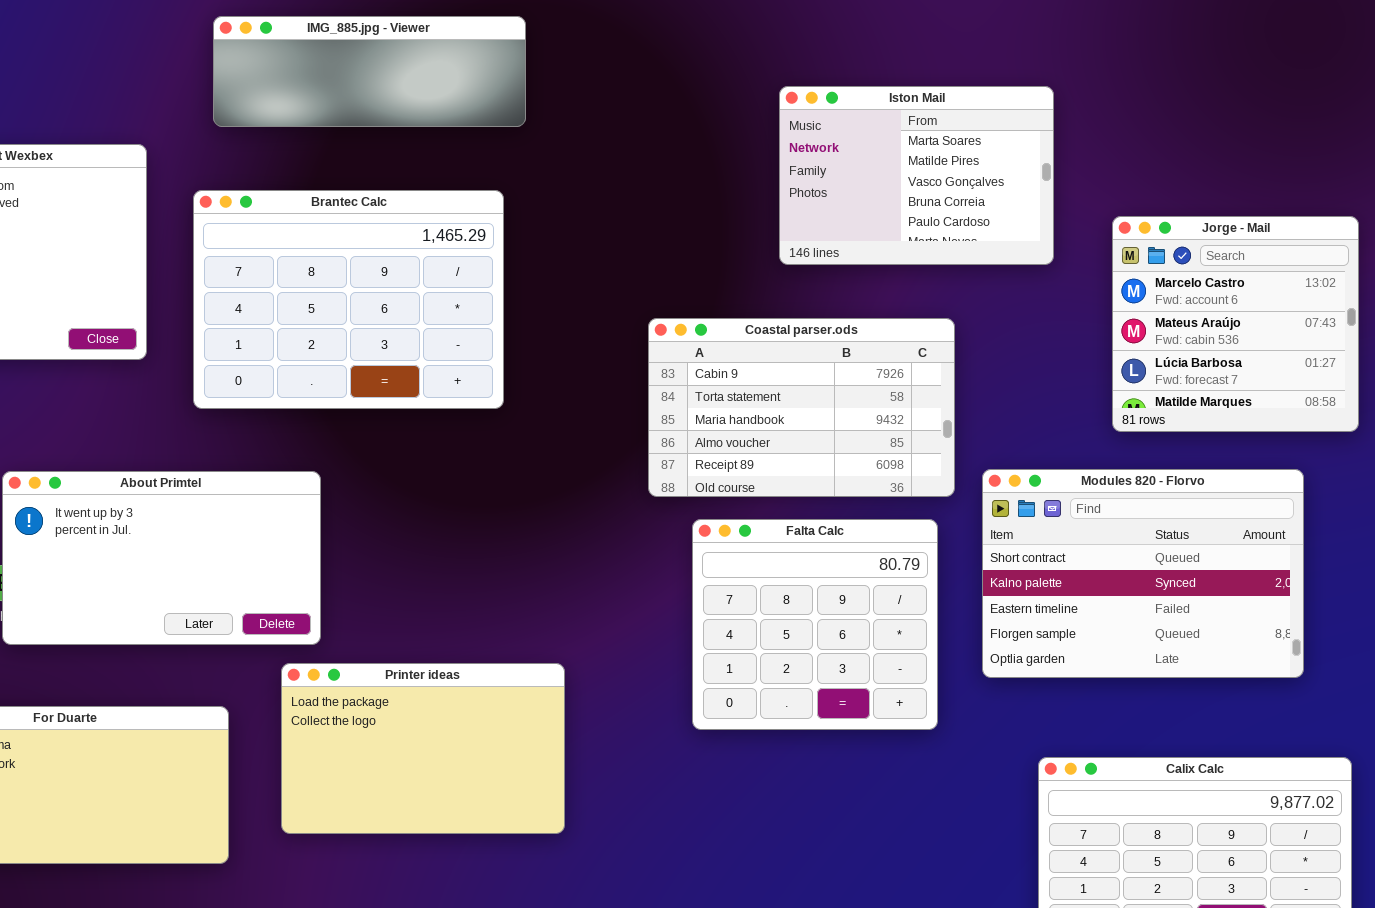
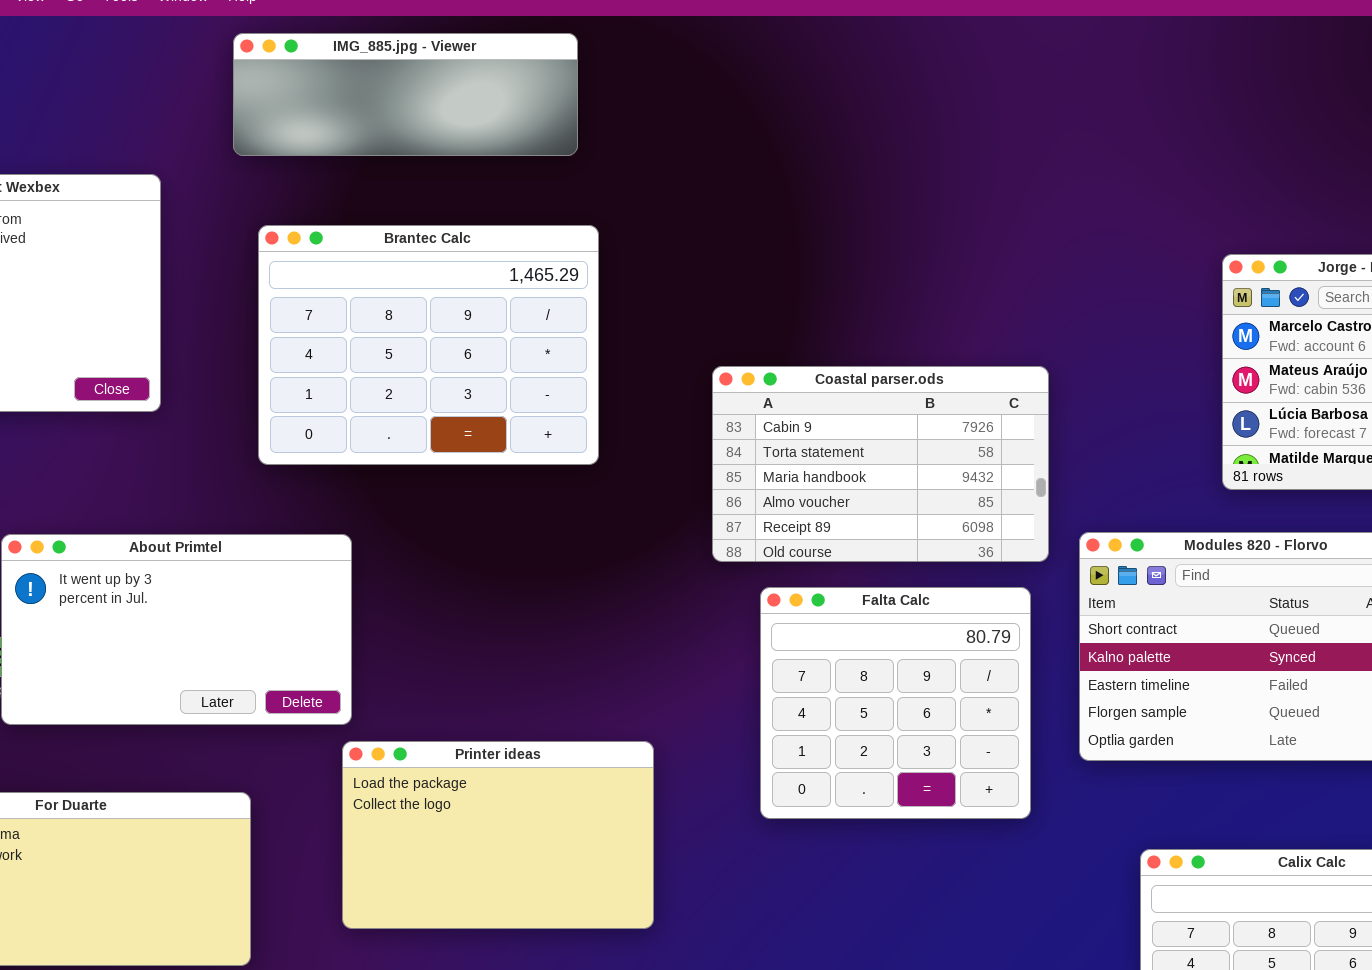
Iston Mail: [779,86,1054,265] -> none, closed
Brantec Calc: [193,190,504,409] -> [258,225,599,465], moved
Printer ideas: [281,663,565,834] -> [342,741,654,929], moved

